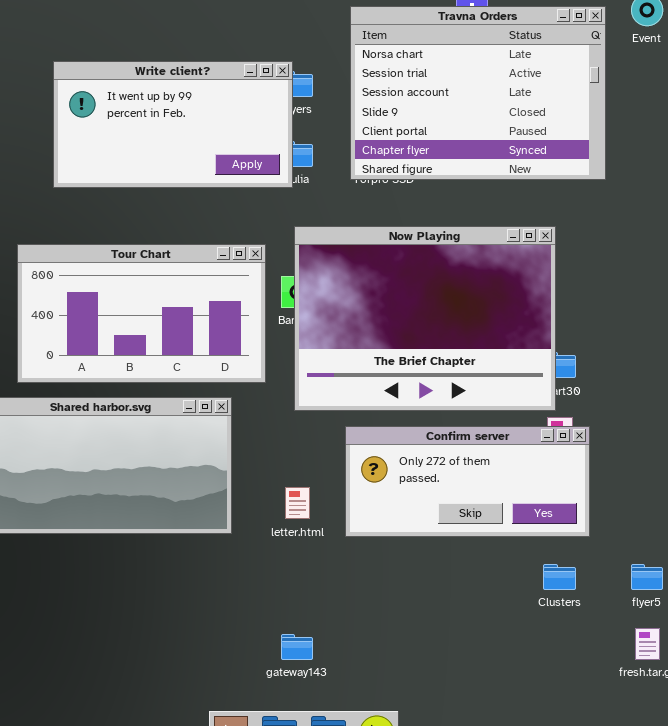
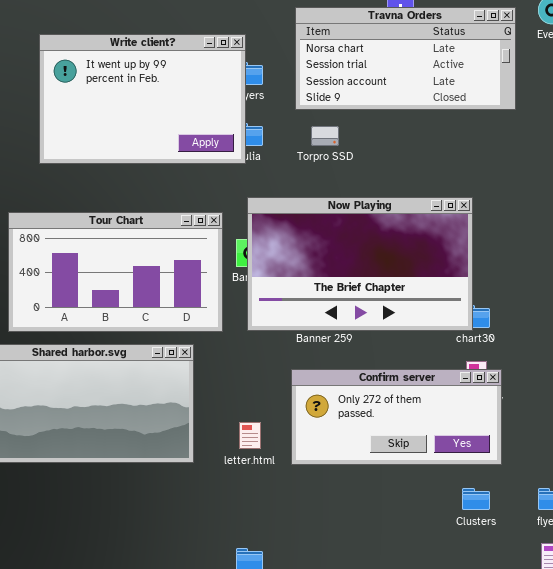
Travna Orders: [350,6,606,180] -> [295,7,516,110], resized
Write client?: [53,61,293,188] -> [39,34,246,164], resized
Now Playing: [294,226,556,411] -> [247,197,473,331], resized

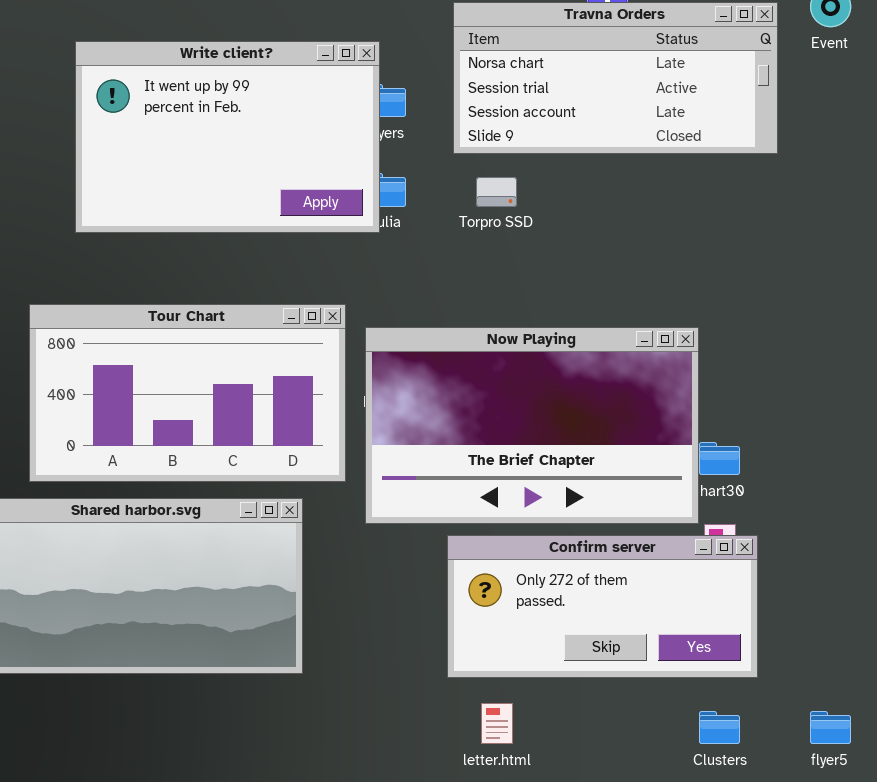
Now Playing: [247,197,473,331] -> [365,327,699,524], moved
letter.html: [239,422,261,449] -> [481,703,513,744], moved

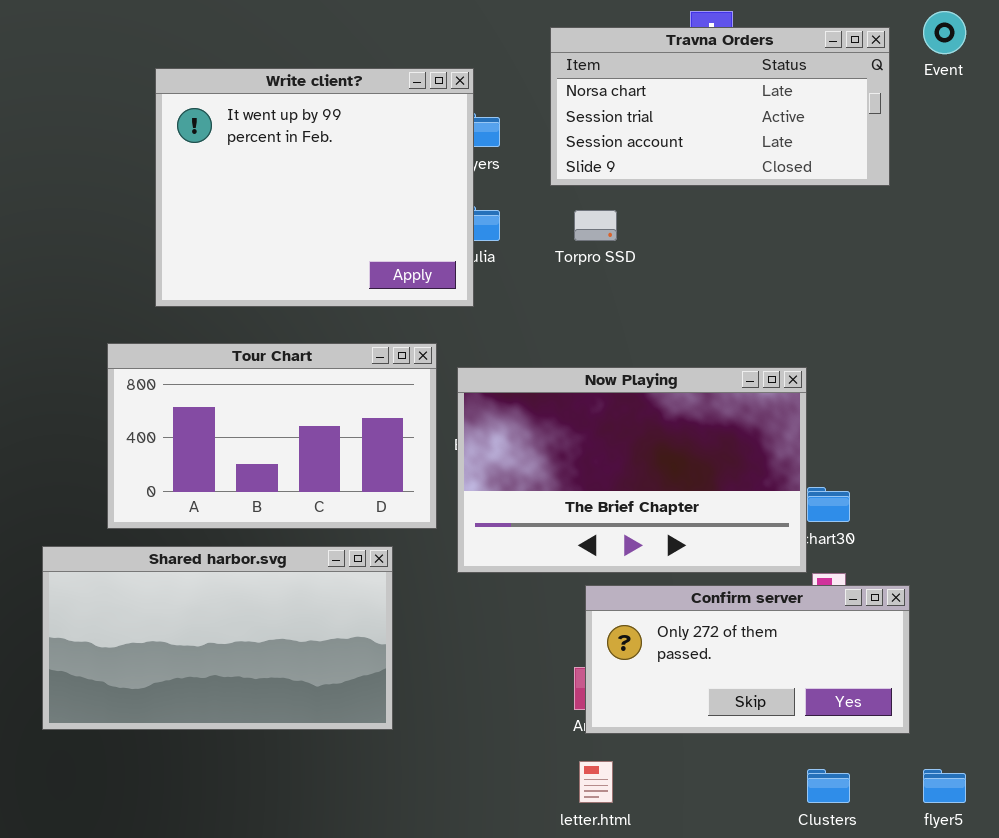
Write client?: [75,41,380,233] -> [155,68,474,307], resized
Confirm server: [447,535,758,678] -> [585,585,910,734], moved

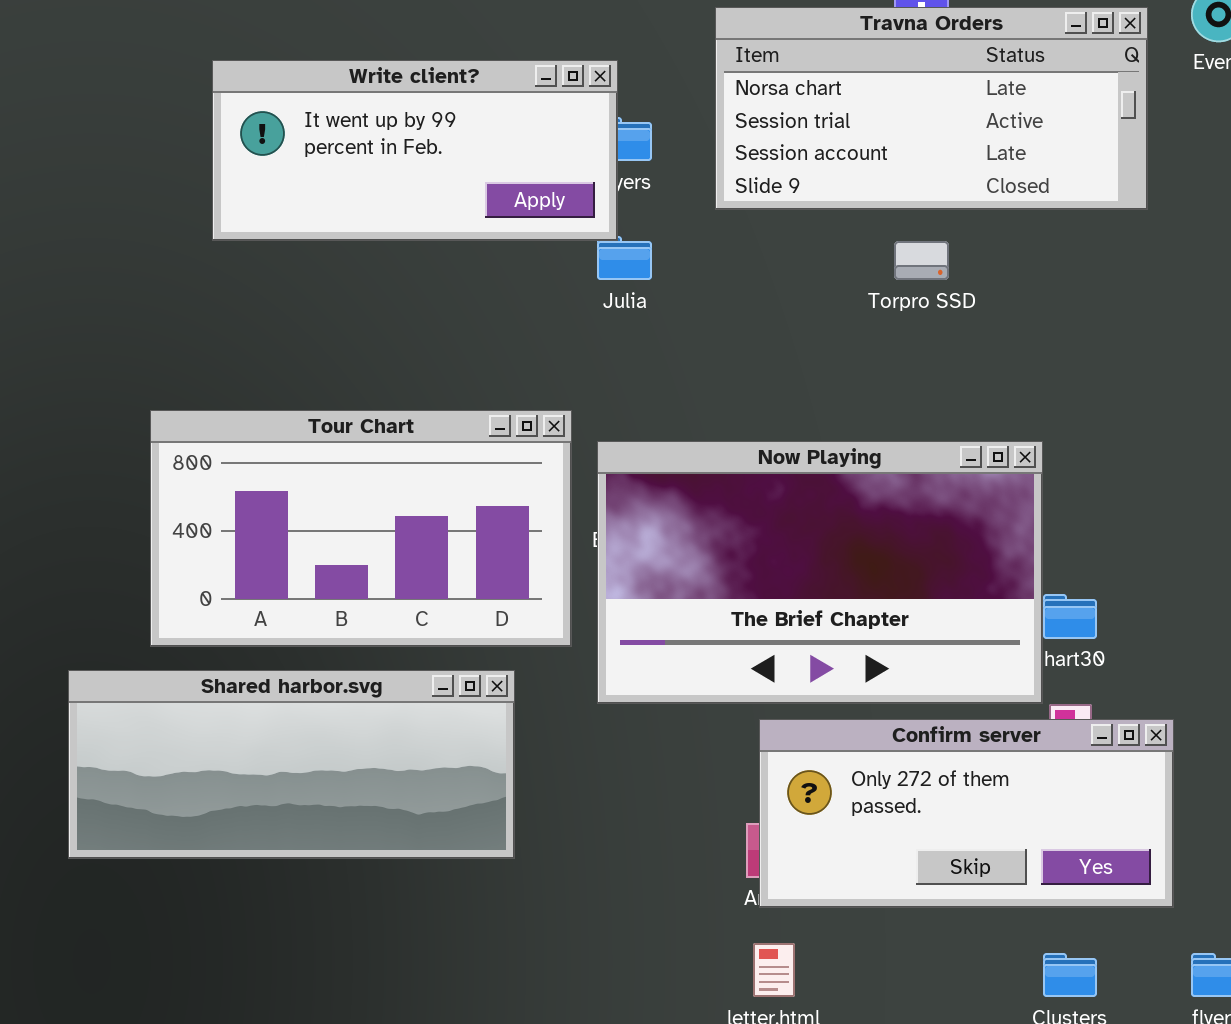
Write client?: [155,68,474,307] -> [212,60,618,241], resized
Torpro SSD: [574,210,617,241] -> [894,241,949,280], moved
Shared harbor.svg: [42,546,393,730] -> [68,670,515,859], resized

